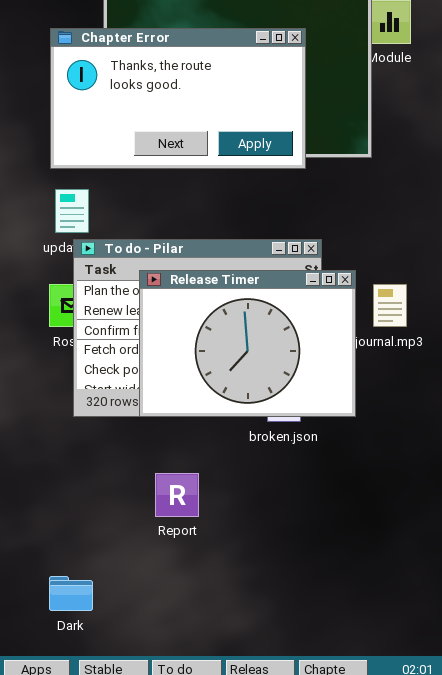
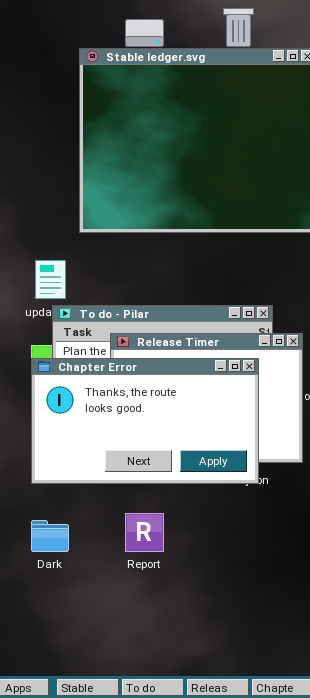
Chapter Error: [50,28,306,169] -> [31,358,259,484], moved
Dark: [49,576,93,611] -> [31,520,69,552], moved

